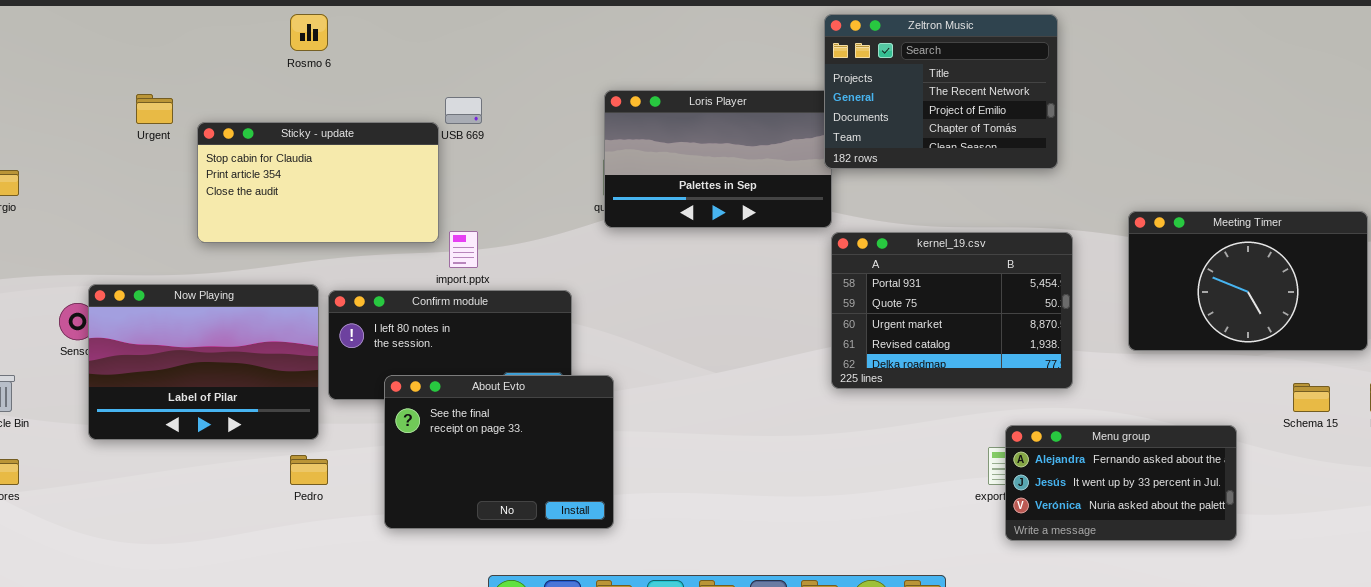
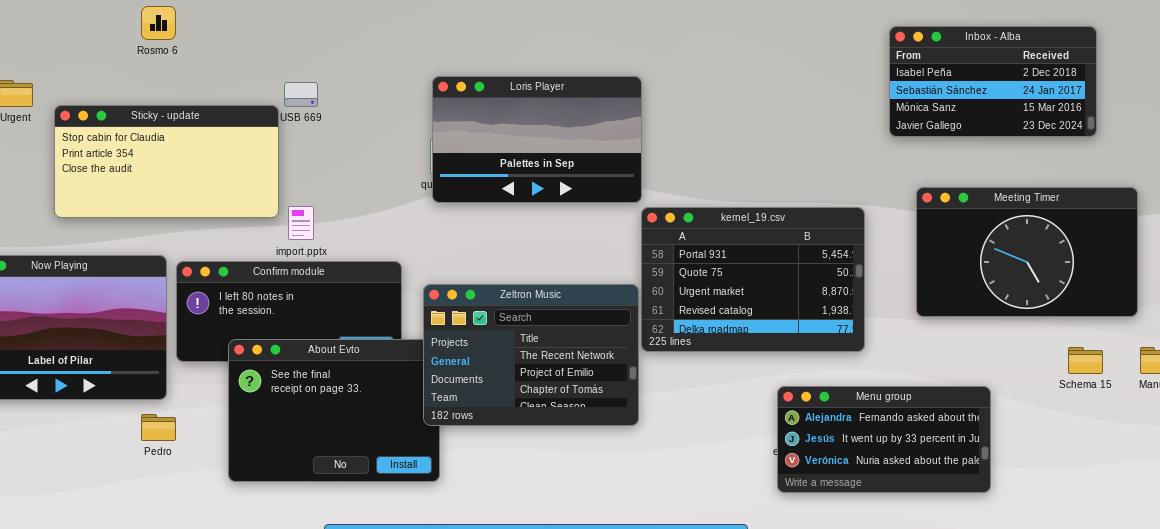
Zeltron Music: [824,14,1058,169] -> [423,284,639,426], moved
Inbox - Alba: none -> [889,26,1097,137], opened
Menu group: [1005,425,1237,541] -> [777,386,991,493], moved

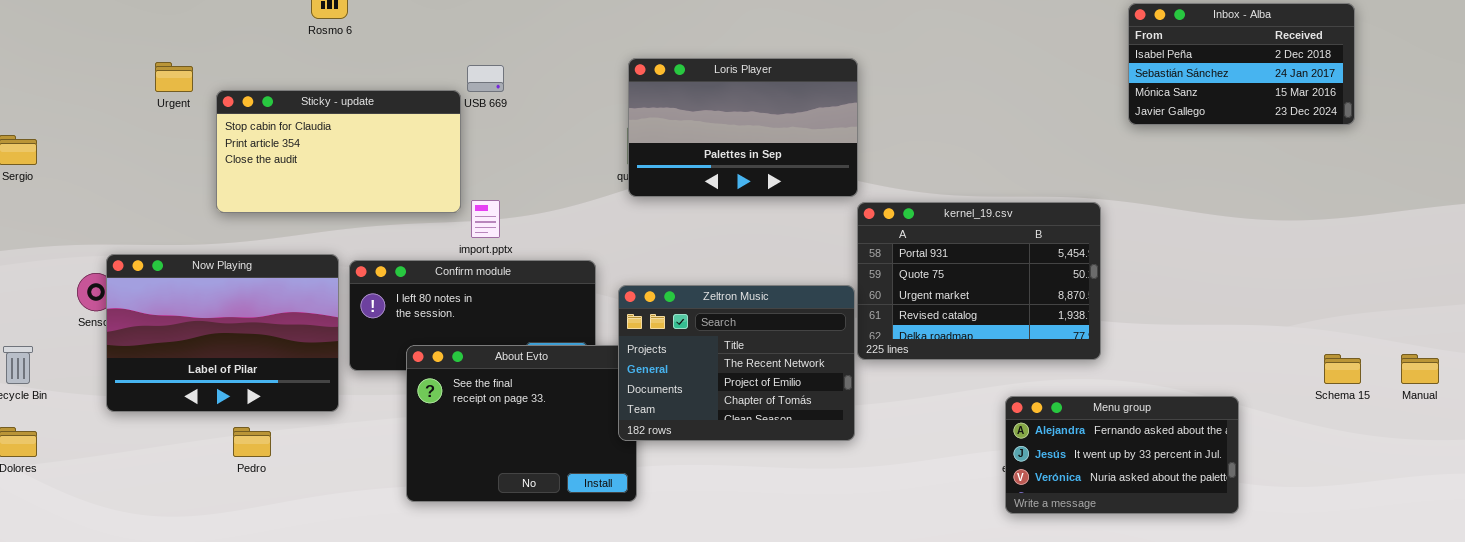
Meeting Timer: [916,187,1138,317] -> none, closed
Pedro: [141,414,176,441] -> [233,427,271,457], moved

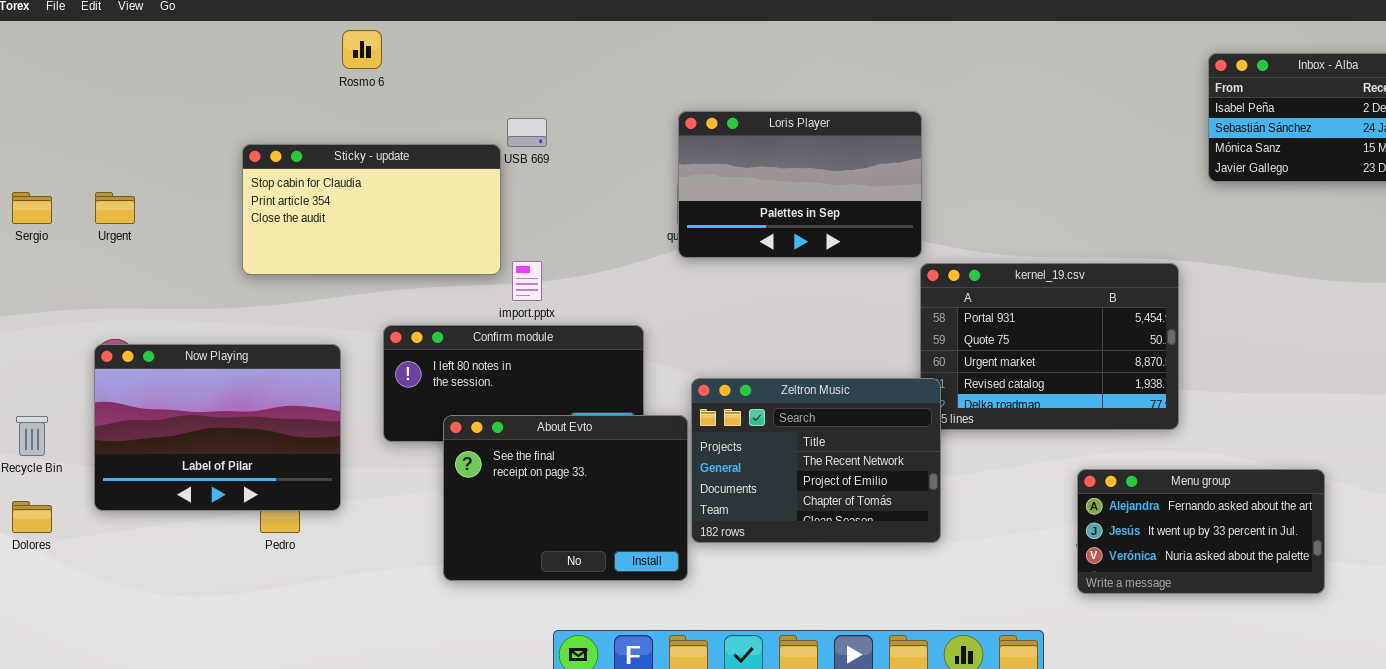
Urgent: [155,62,193,92] -> [95,192,135,224], moved
Now Playing: [106,254,339,412] -> [94,344,341,511], moved
Zeltron Music: [618,285,855,441] -> [691,378,941,543], moved

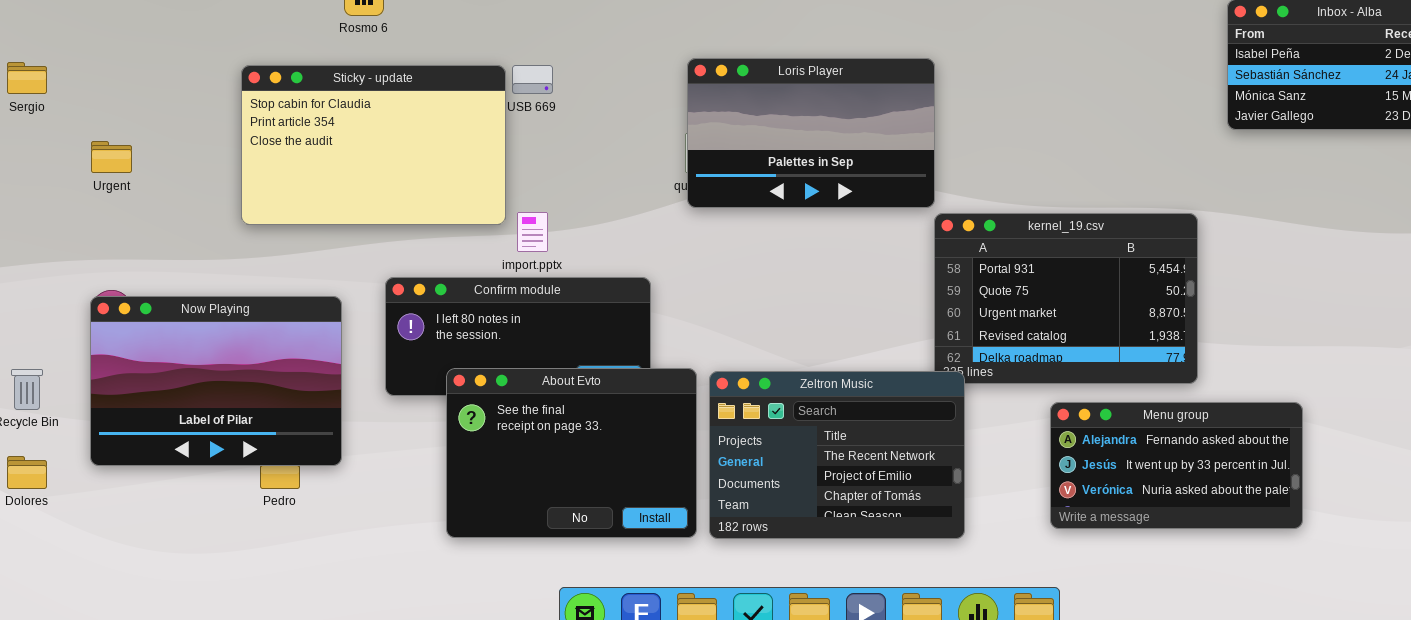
Sticky - update: [242,144,501,275] -> [241,65,506,225], resized
Sergio: [12,192,52,224] -> [7,62,47,94], moved
Zeltron Music: [691,378,941,543] -> [709,371,965,539], moved
Menu group: [1077,469,1325,594] -> [1050,402,1303,529], moved

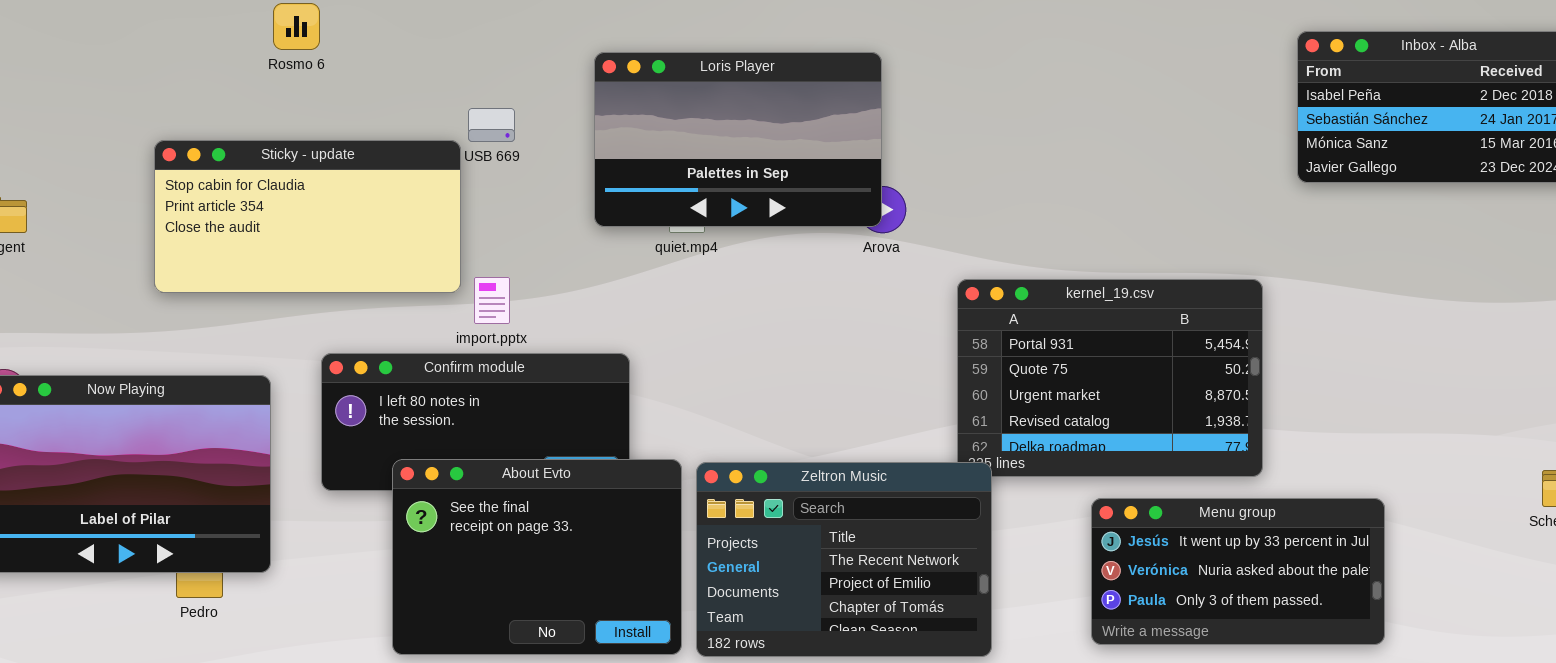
Loris Player: [687,58,935,208] -> [594,52,882,227], moved
Sticky - update: [241,65,506,225] -> [154,140,461,293], resized
Menu group: [1050,402,1303,529] -> [1091,498,1385,645], scrolled down 1 row

